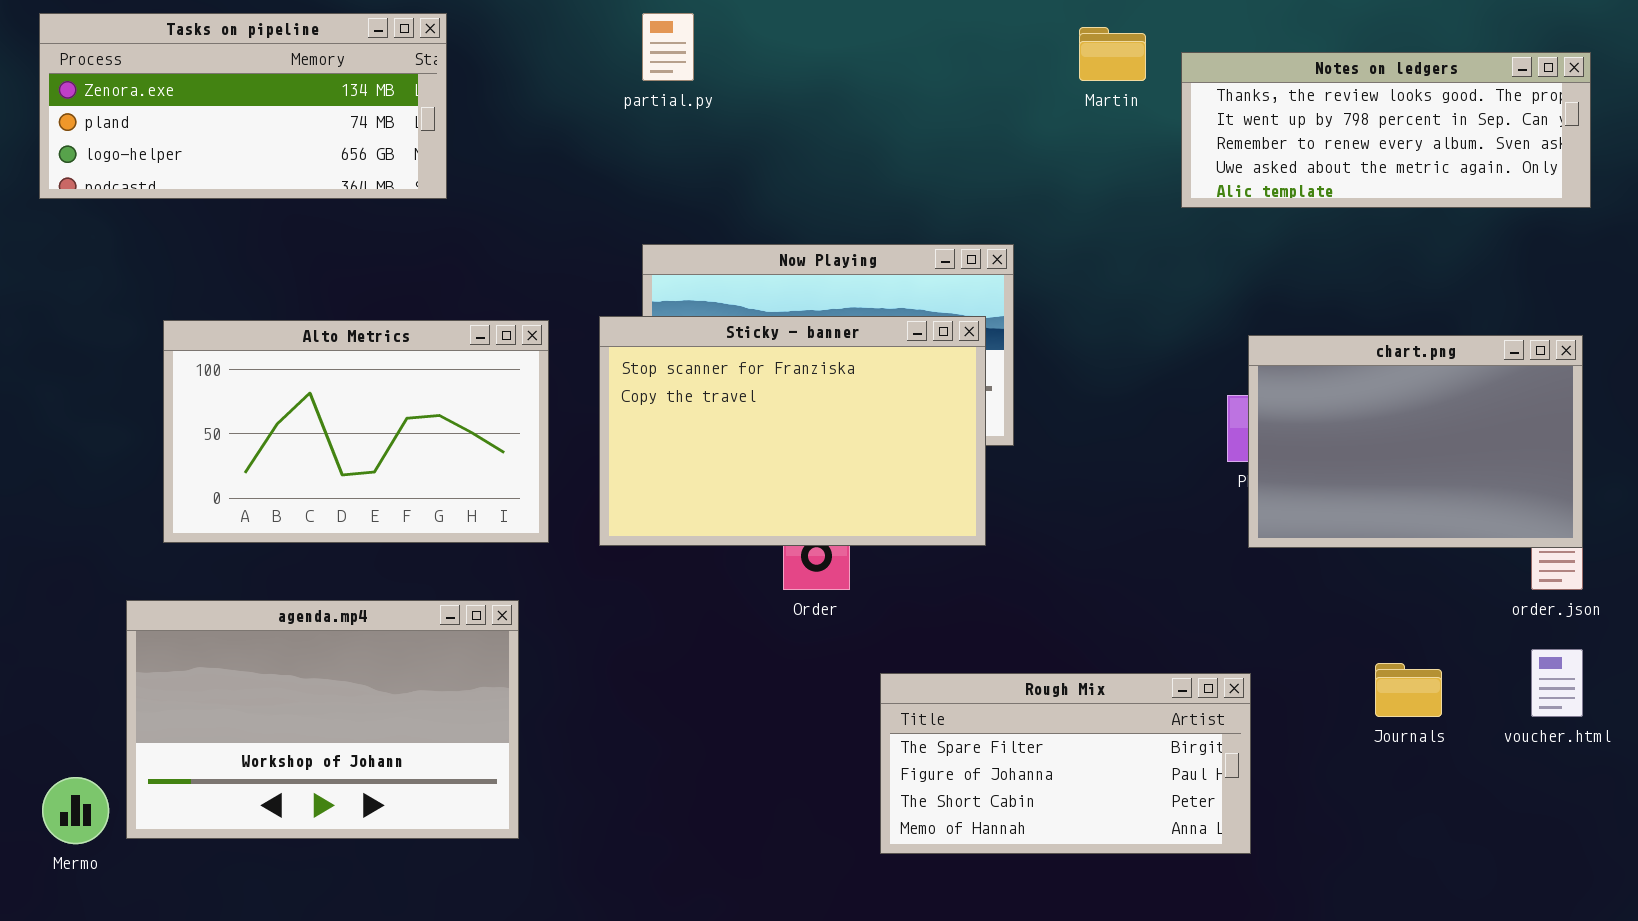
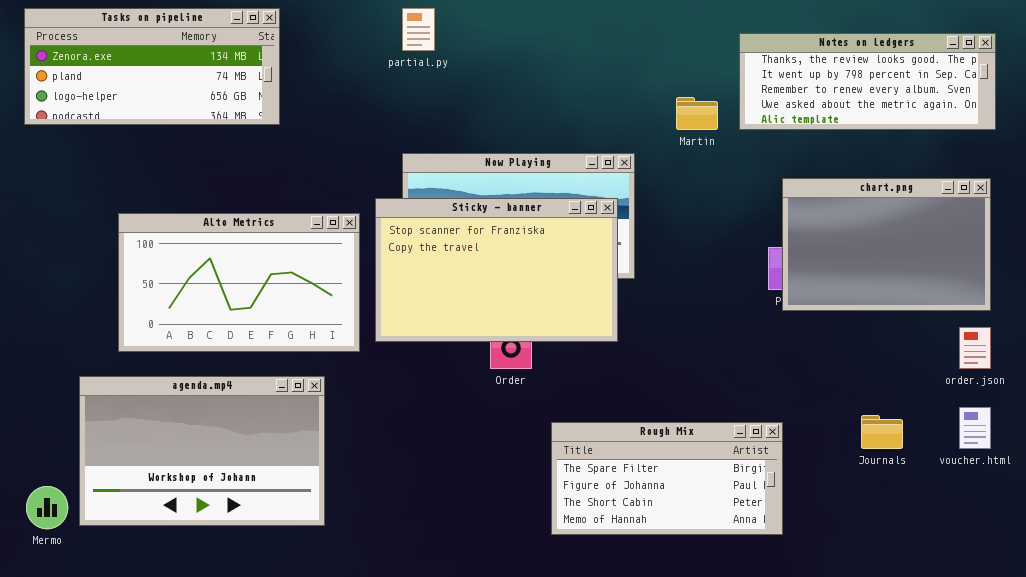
Martin: [1079,27,1146,81] -> [676,97,718,130], moved
Alto Metrics: [163,320,549,543] -> [118,213,360,352], moved
chart.png: [1248,335,1583,548] -> [782,178,991,311], moved

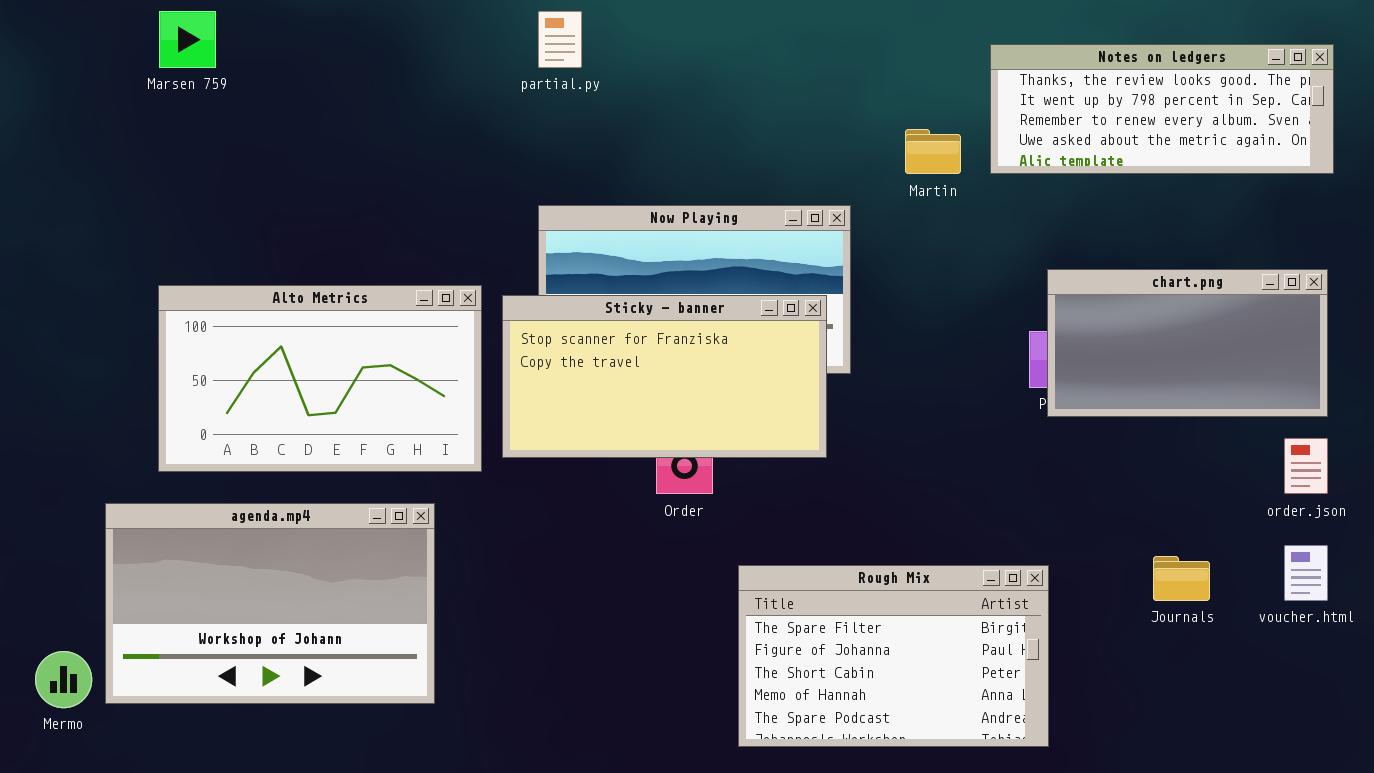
Tasks on pipeline: [24,8,280,125] -> none, closed
chart.png: [782,178,991,311] -> [1047,269,1328,417], resized
Sticky - banner: [375,198,618,342] -> [502,295,827,458], resized
Rough Mix: [551,422,783,535] -> [738,565,1049,747], resized

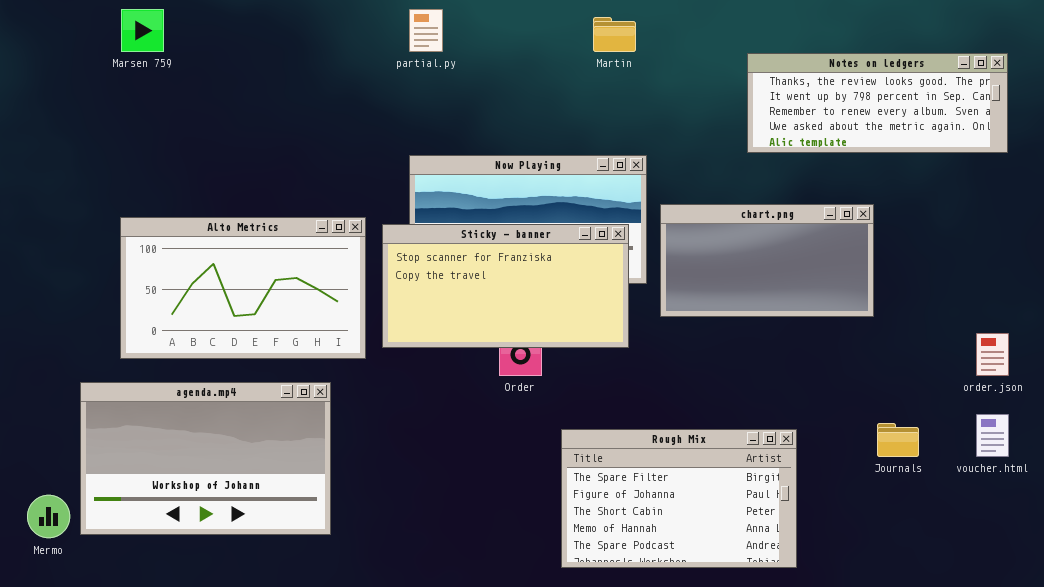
Notes on ledgers: [990,44,1334,174] -> [747,53,1008,153], moved
Martin: [905,129,961,174] -> [593,17,636,52], moved
chart.png: [1047,269,1328,417] -> [660,204,874,317], moved

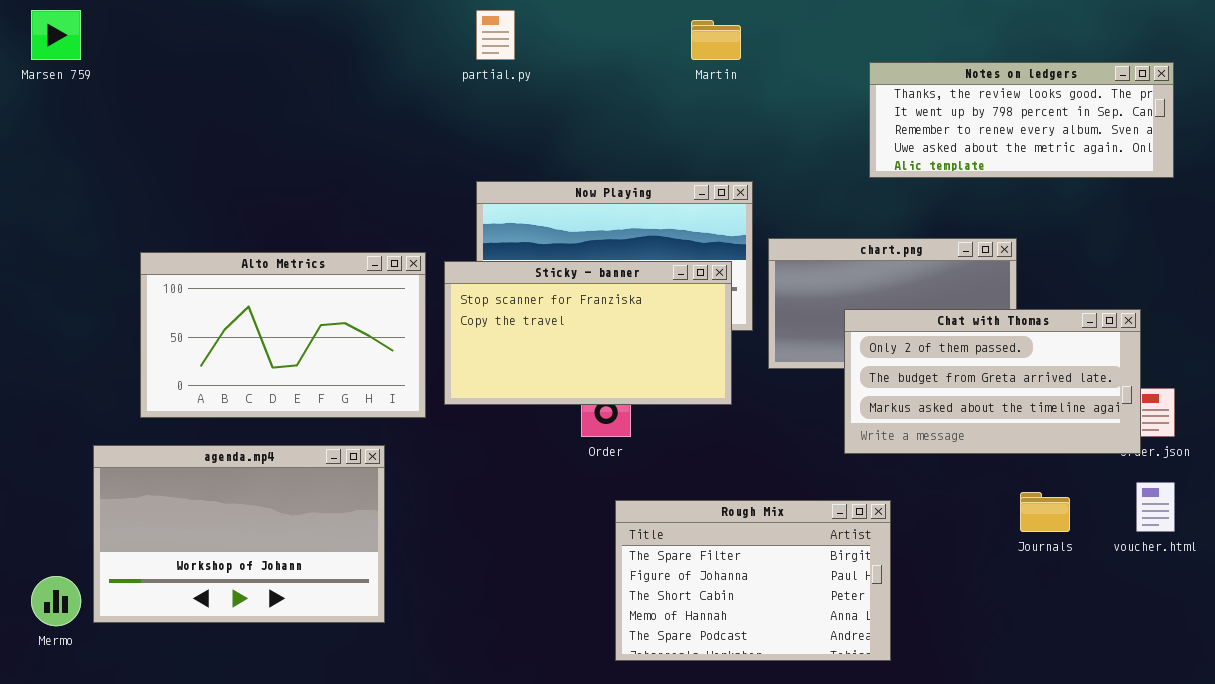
Marsen 759: [121,9,164,52] -> [31,10,81,60], moved
Chat with Thomas: none -> [844,309,1141,454], opened
Rough Mix: [561,429,797,568] -> [615,500,891,661], moved

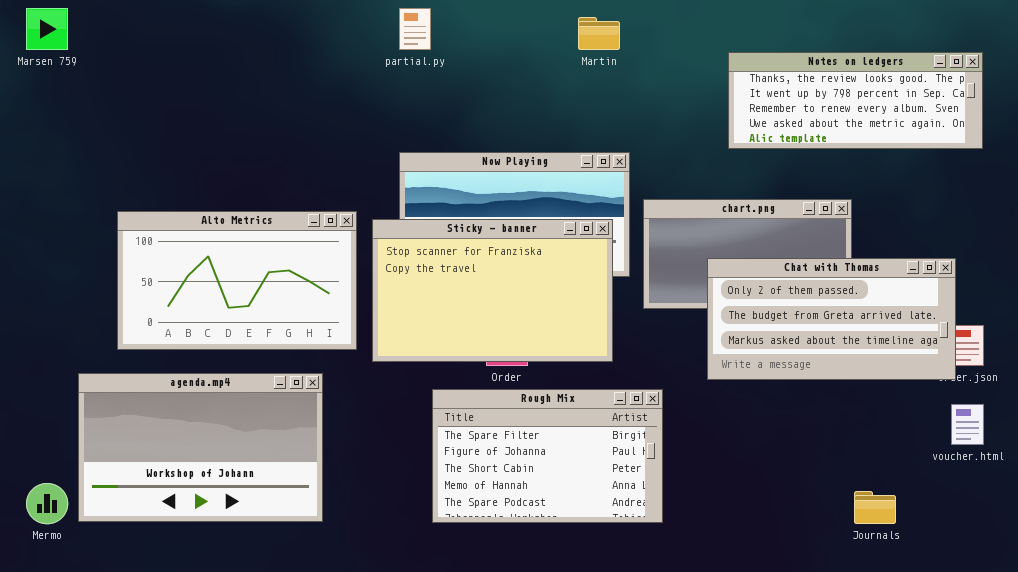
Sticky - banner: [444,261,732,405] -> [372,219,613,362], resized
Journals: [1020,492,1070,532] -> [854,491,896,524], moved
Rough Mix: [615,500,891,661] -> [432,389,663,523], moved

